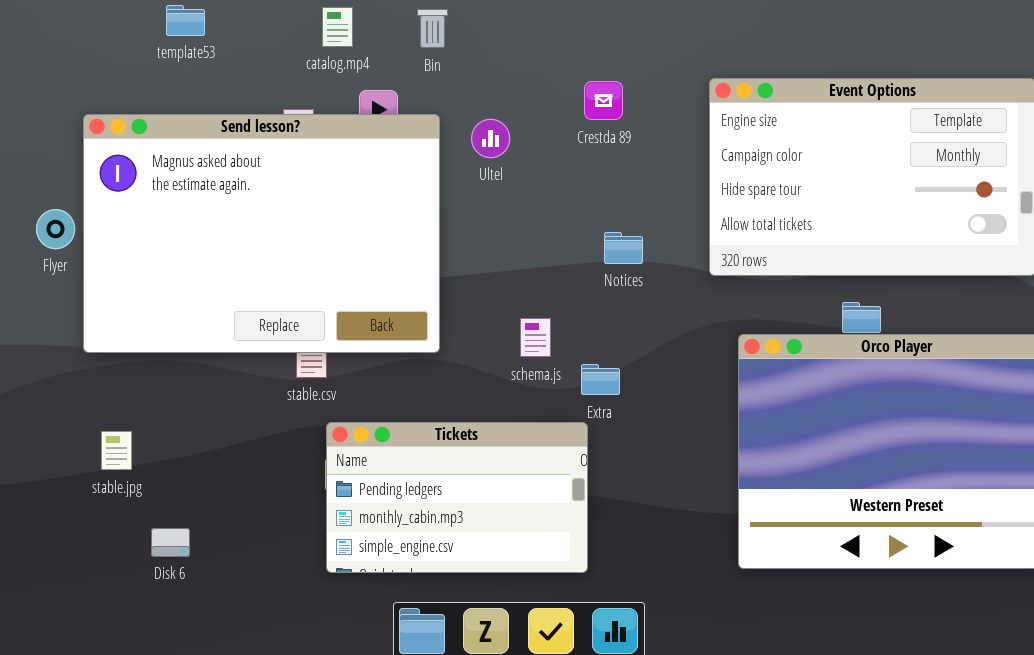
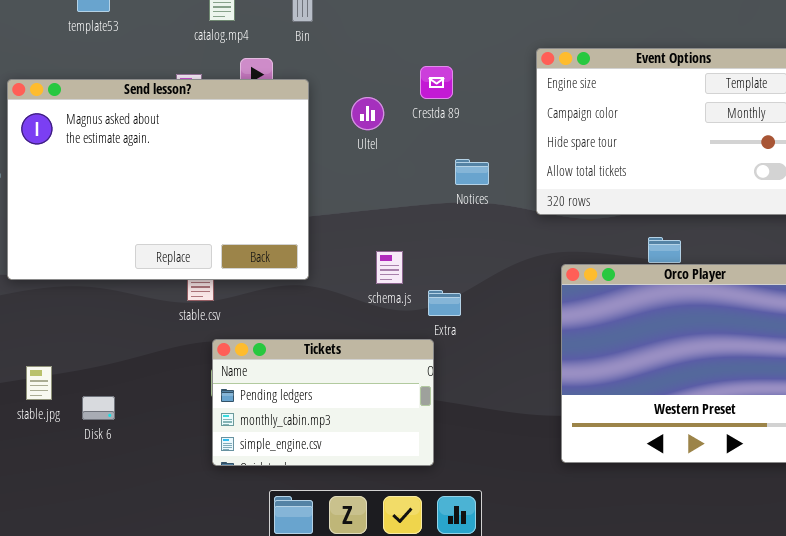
Crestda 89: [584,81,623,120] -> [420,66,453,99], moved
Ultel: [471,119,510,158] -> [351,97,384,130], moved
Notices: [604,232,643,264] -> [455,159,489,185], moved
stable.jpg: [101,431,132,470] -> [26,366,52,400], moved
Disk 6: [151,528,190,557] -> [82,396,115,420], moved

